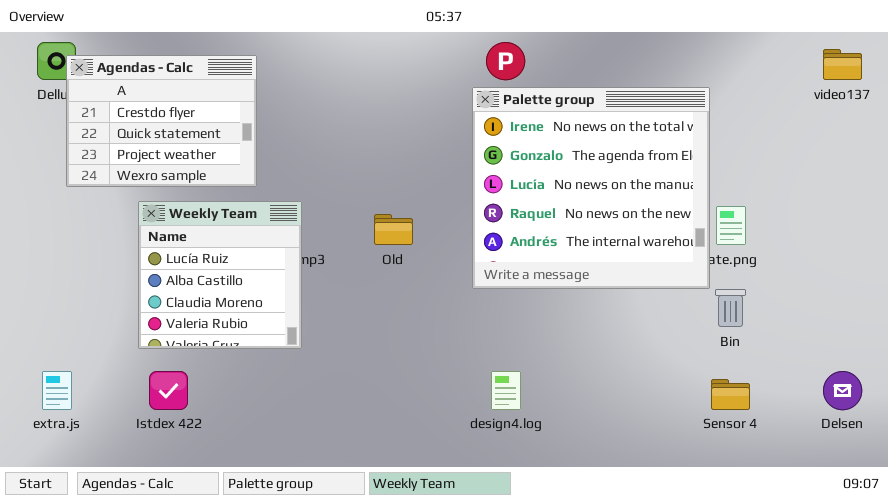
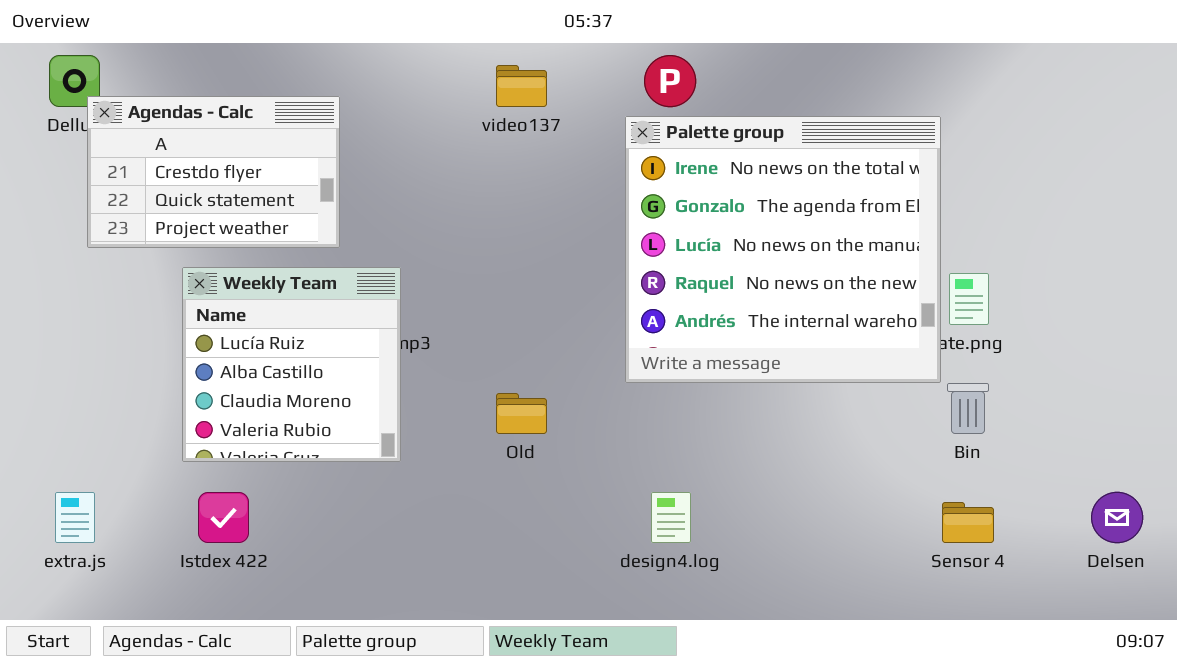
video137: [823,49,862,80] -> [496,65,547,107], moved
Agendas - Calc: [66,55,257,187] -> [87,96,340,248], resized
Old: [374,214,413,245] -> [496,393,547,434], moved

